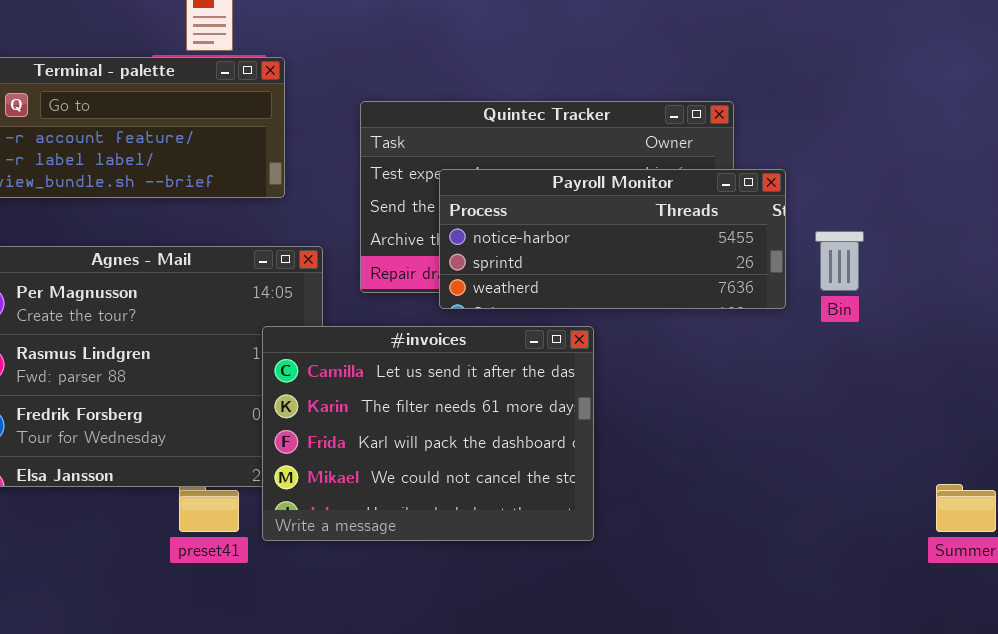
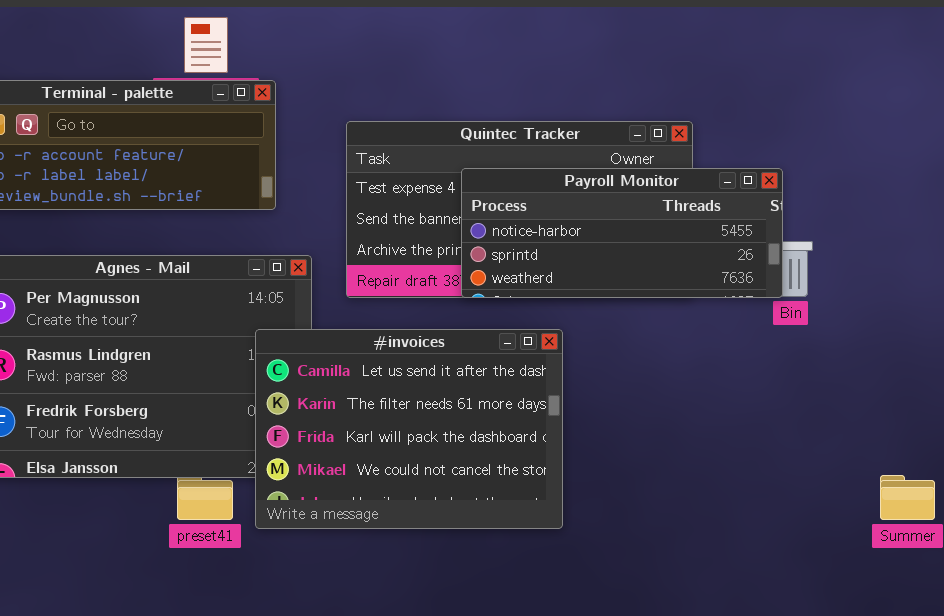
Payroll Monitor: [439,169,786,309] -> [461,168,783,298], moved

